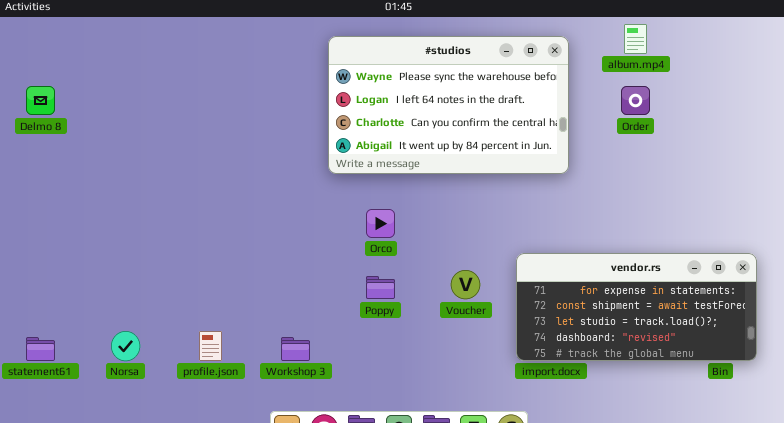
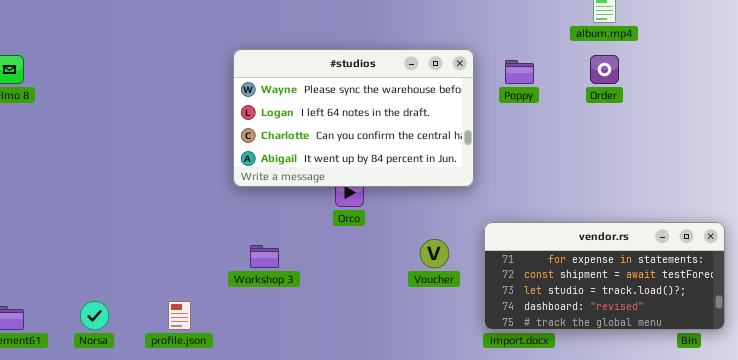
#studios: [328,36,569,174] -> [233,49,474,187], moved
Poppy: [366,276,395,299] -> [505,60,534,84], moved
Workshop 3: [281,337,310,361] -> [250,245,279,268], moved

